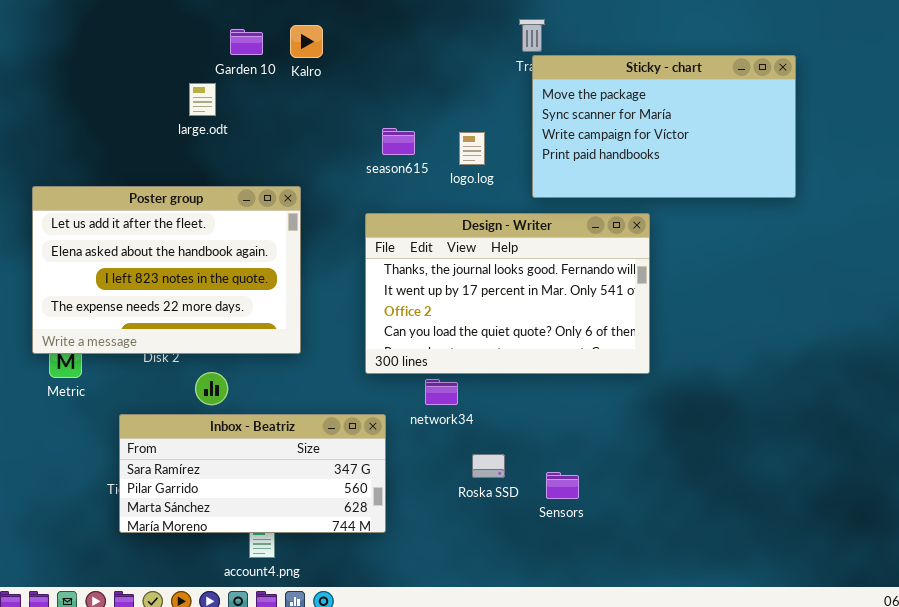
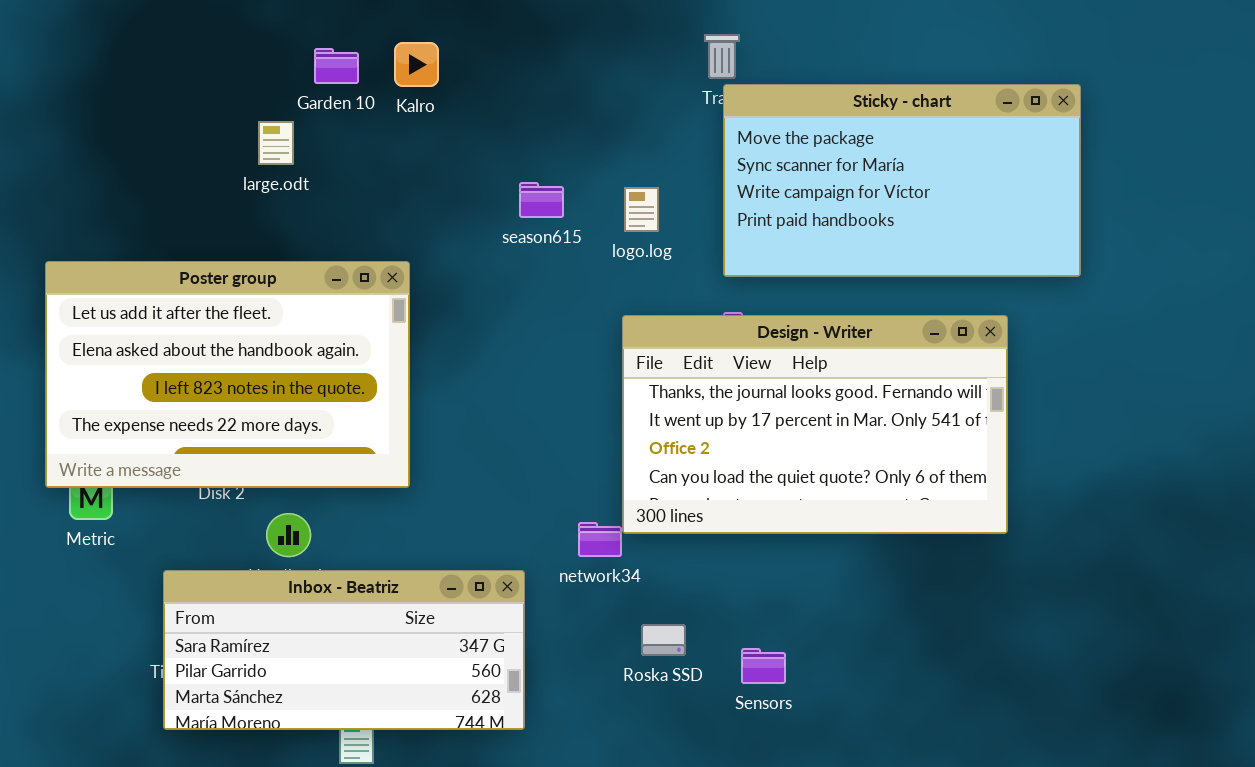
Design - Writer: [365,213,650,374] -> [622,315,1008,534], moved

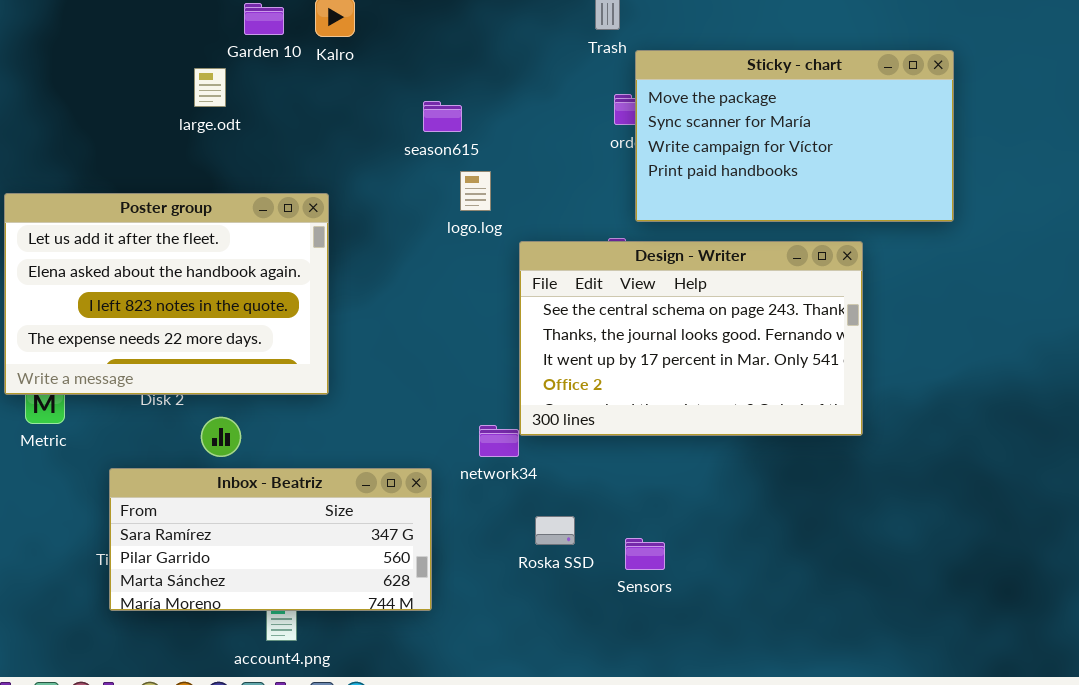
Sticky - chart: [723,84,1081,277] -> [635,50,954,222], moved
season615: [519,182,564,218] -> [423,101,462,132], moved
logo.log: [624,187,659,232] -> [460,171,491,211], moved
Design - Writer: [622,315,1008,534] -> [519,241,863,436], scrolled up 1 row

